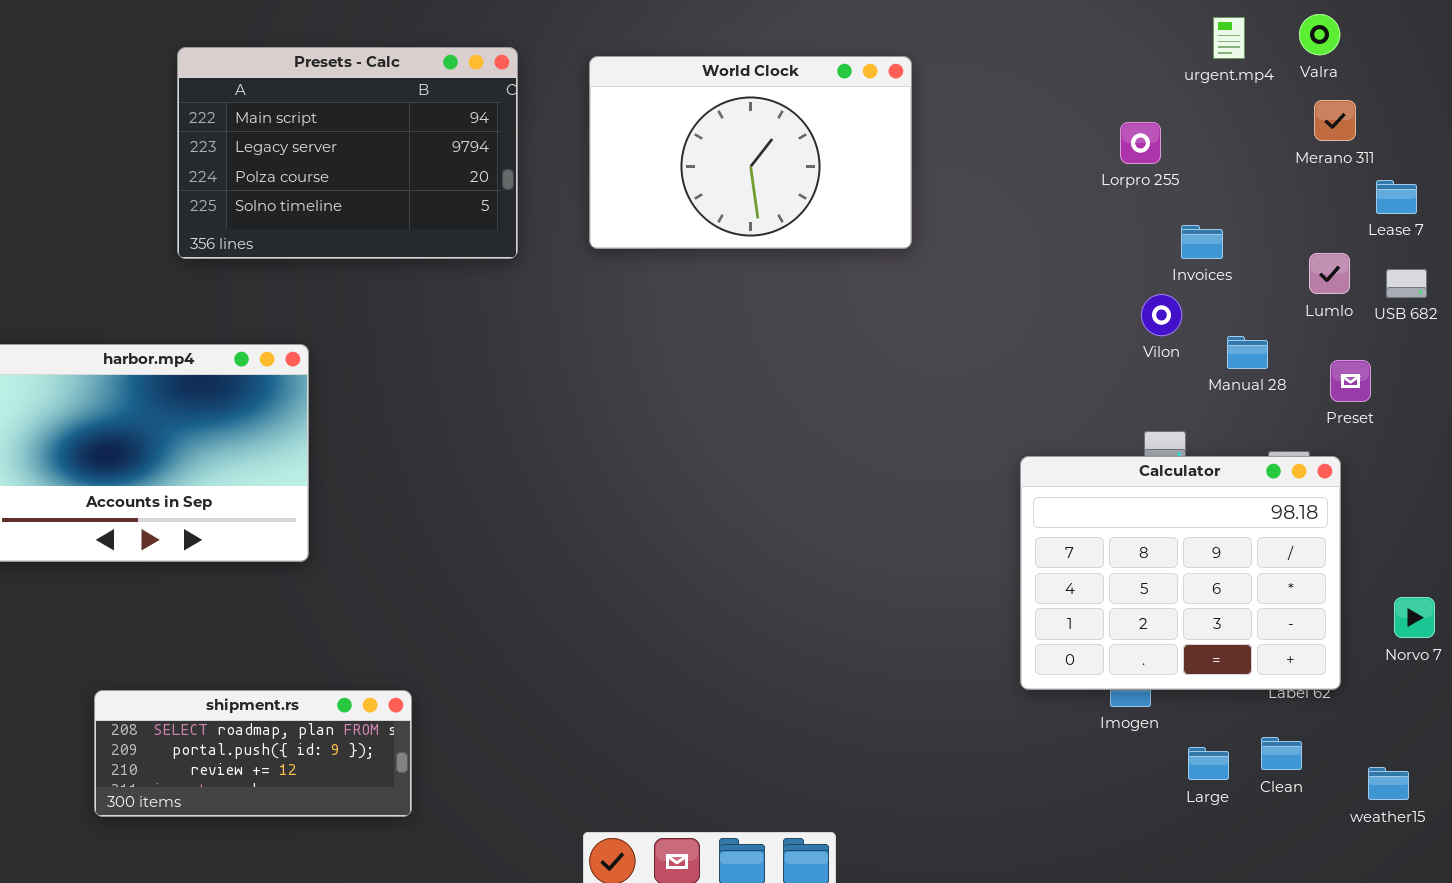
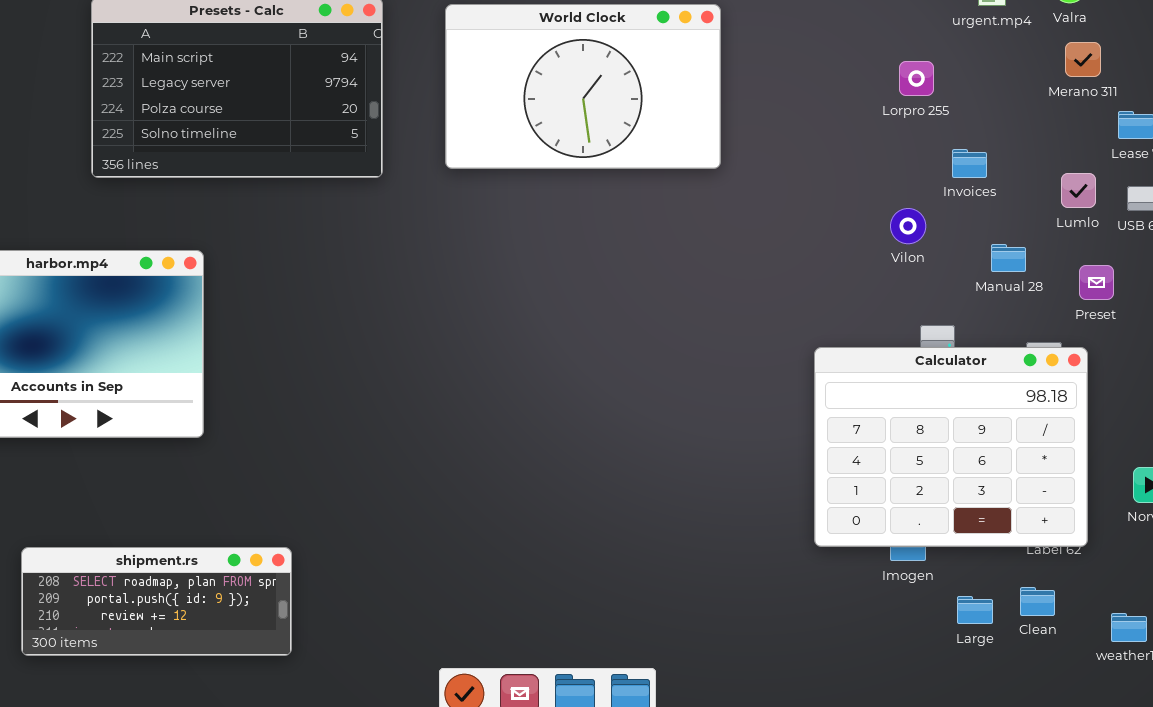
Vilon: [1141,294,1182,336] -> [890,208,926,244], moved

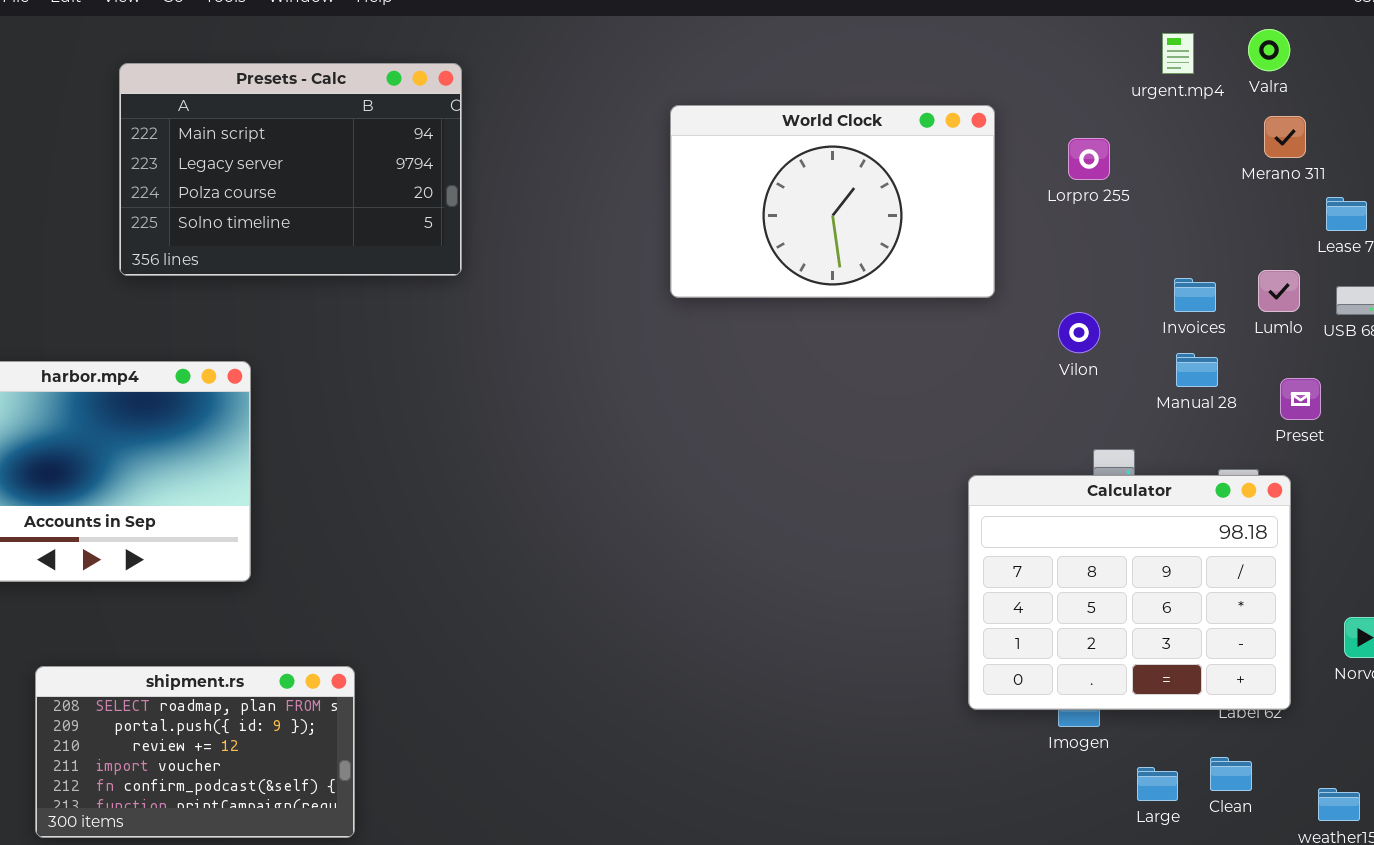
World Clock: [445,4,721,169] -> [670,105,995,298], moved
Invoices: [952,149,987,178] -> [1174,278,1216,312], moved
shipment.rs: [21,547,292,656] -> [35,666,355,838], resized

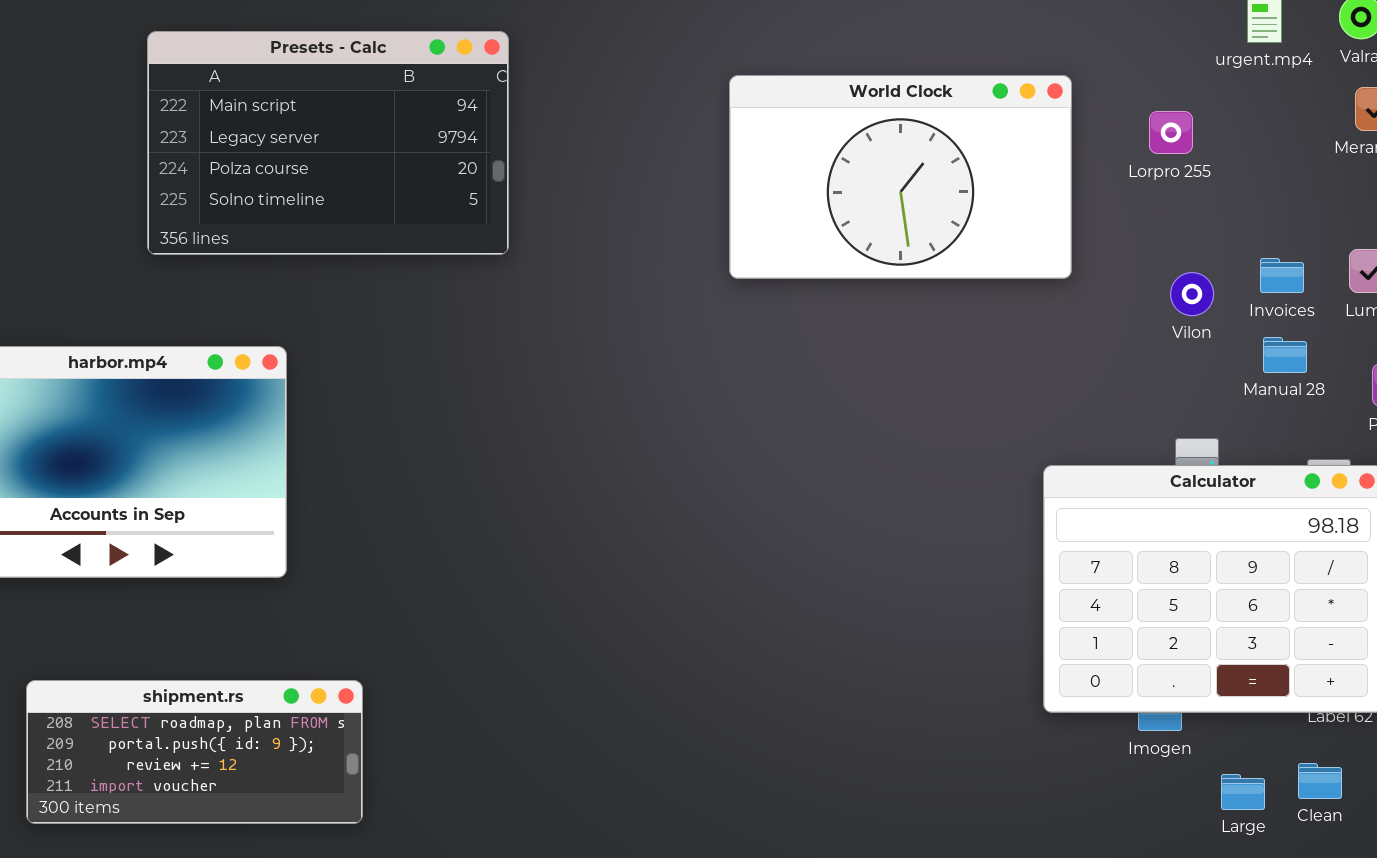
Vilon: [1058,312,1100,353] -> [1170,272,1214,316], moved
shipment.rs: [35,666,355,838] -> [26,680,363,824], moved, resized

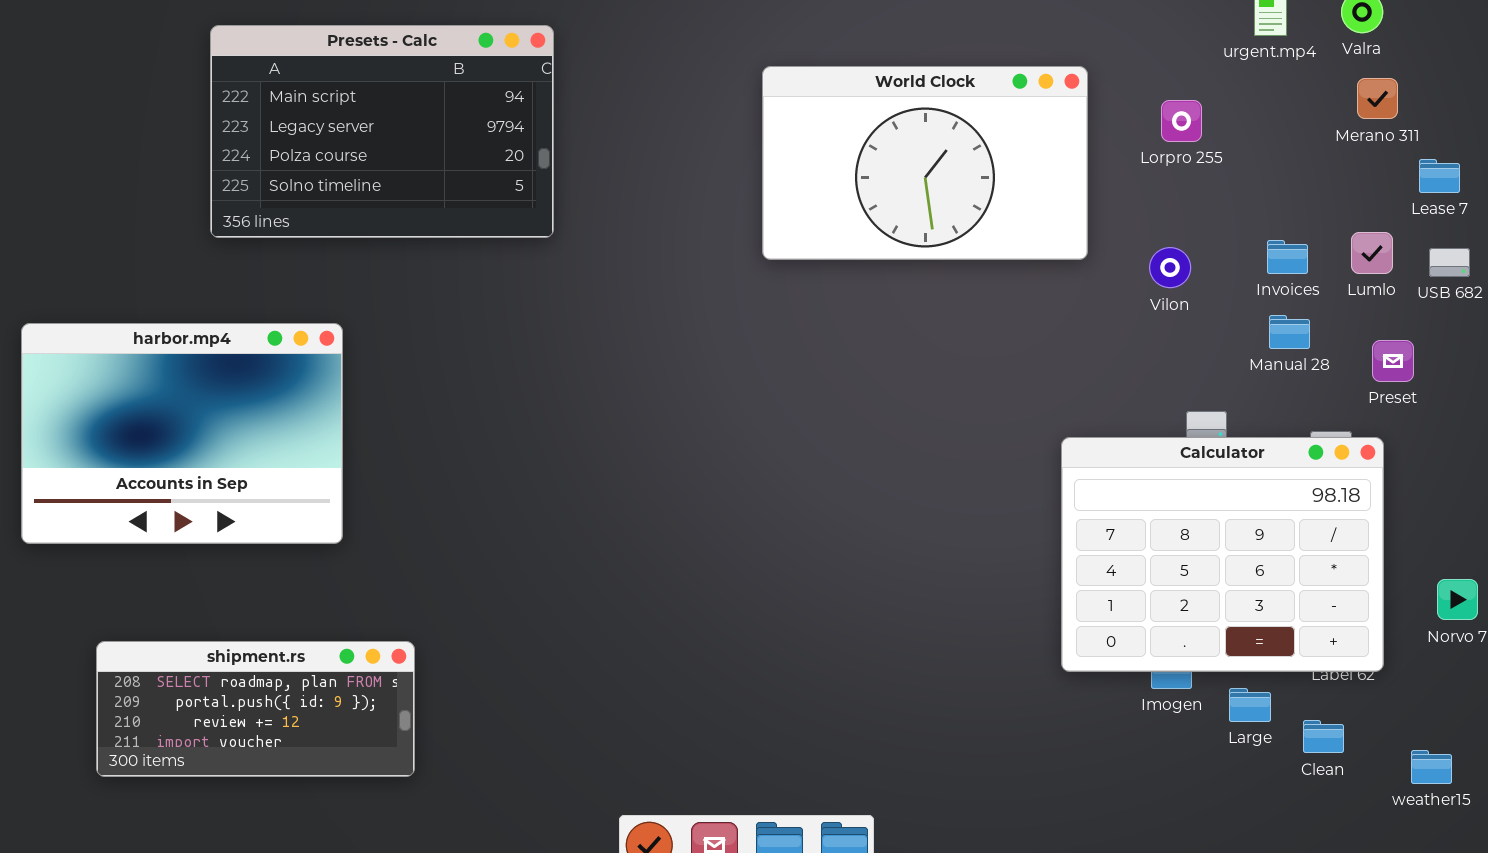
Vilon: [1170,272,1214,316] -> [1149,247,1191,288], moved
Large: [1221,774,1265,810] -> [1229,688,1271,722], moved

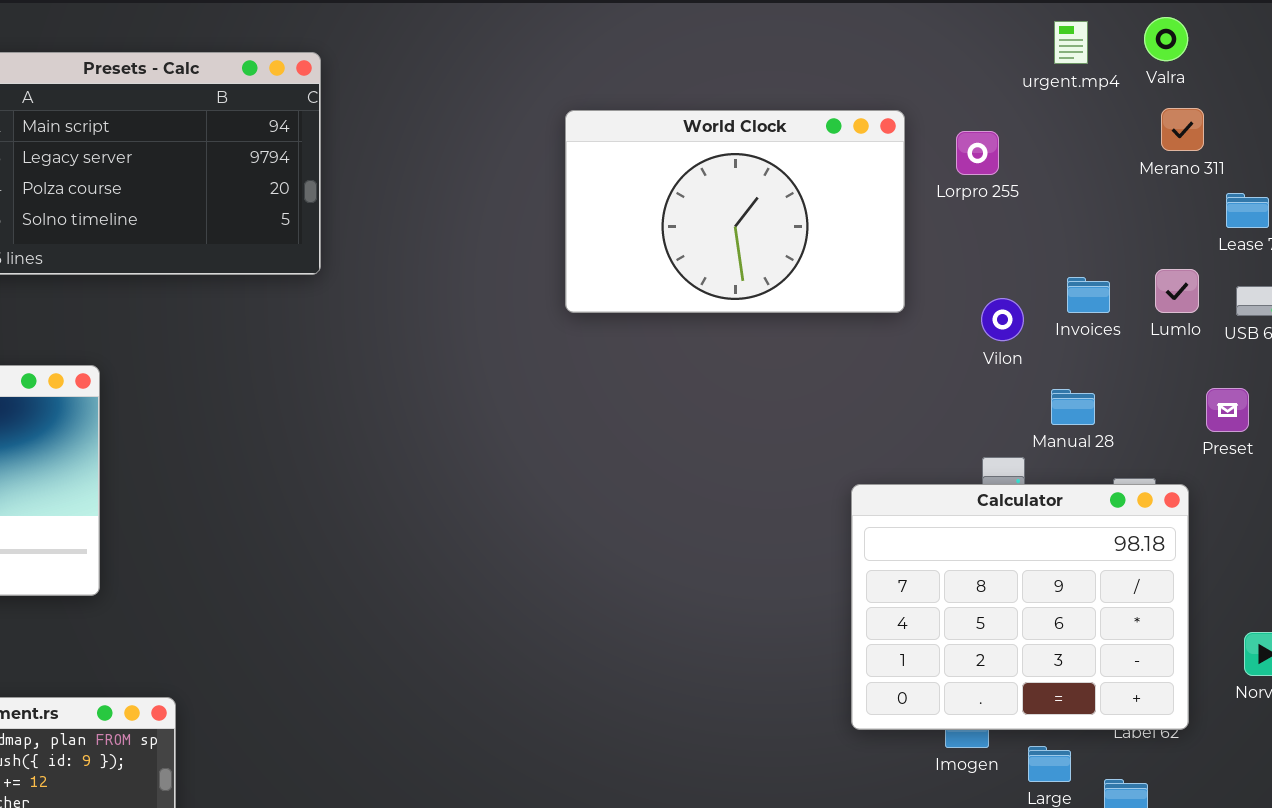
World Clock: [762,66,1088,260] -> [565,110,905,313], moved
Vilon: [1149,247,1191,288] -> [981,298,1024,341], moved
Manual 28: [1269,315,1310,349] -> [1051,389,1095,425], moved
Preset: [1372,340,1414,382] -> [1206,388,1249,432], moved

